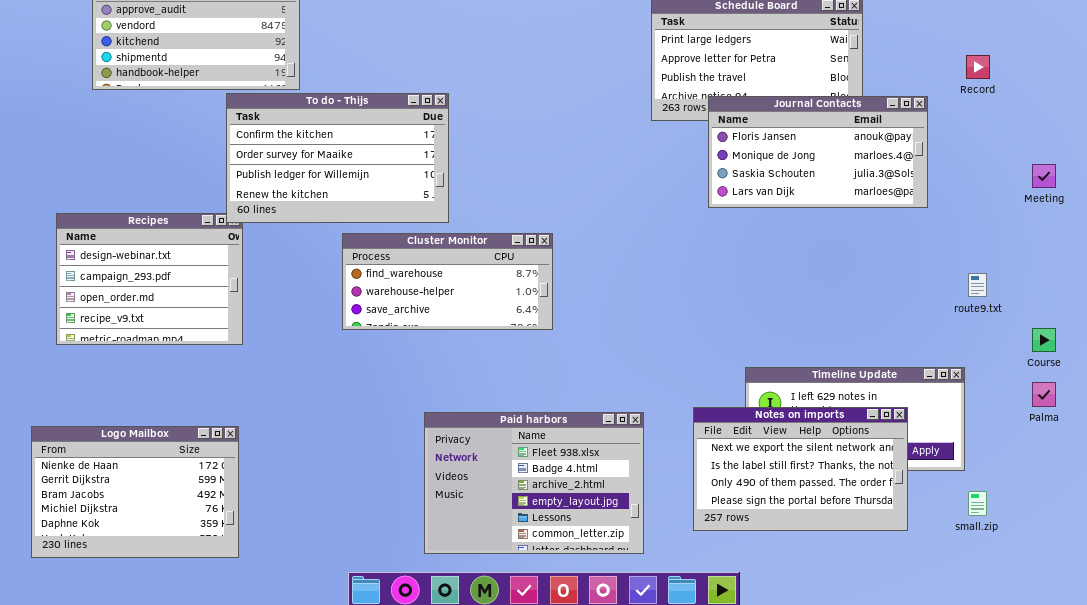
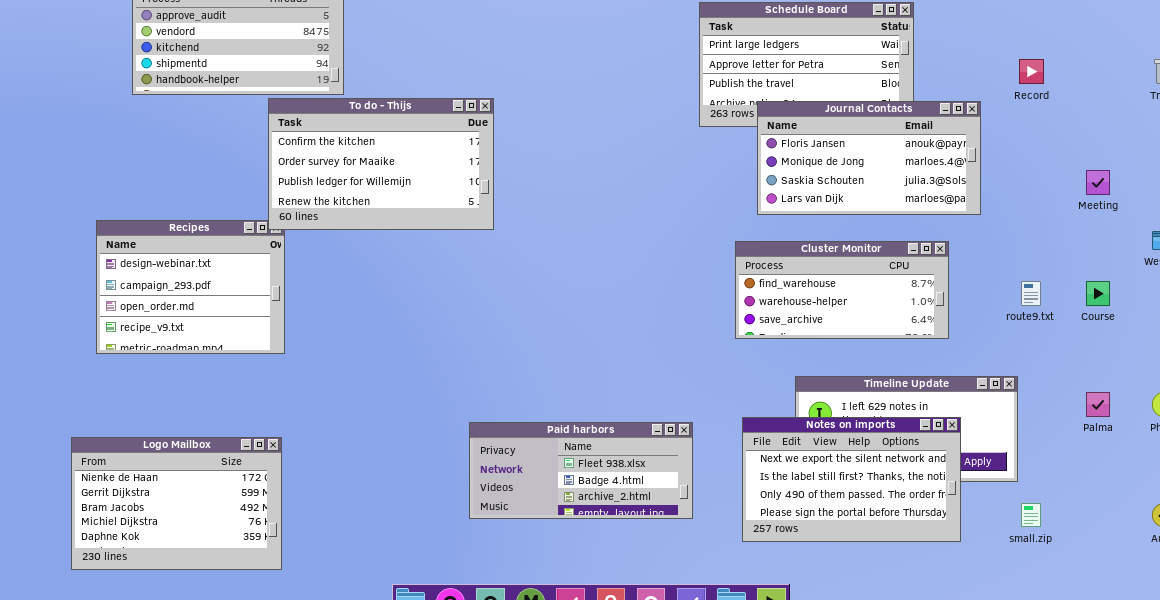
Cluster Monitor: [342,233,553,330] -> [735,241,949,339], moved
Course: [1032,328,1056,352] -> [1086,281,1110,306], moved
Paid harbors: [424,412,644,554] -> [469,422,693,519], resized

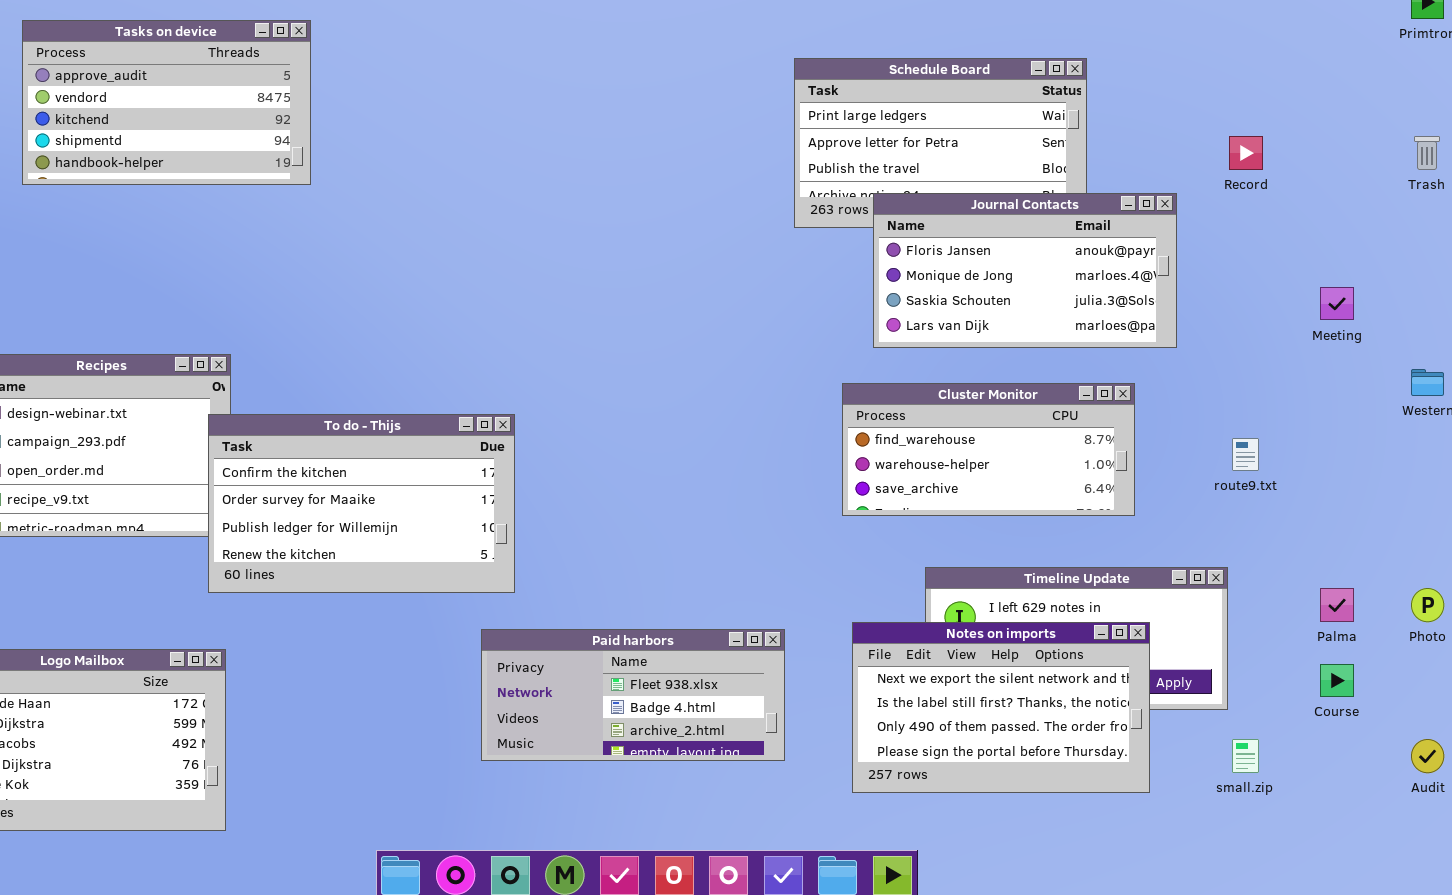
To do - Thijs: [268,98,494,230] -> [208,414,515,593], moved
Course: [1086,281,1110,306] -> [1320,664,1354,697], moved

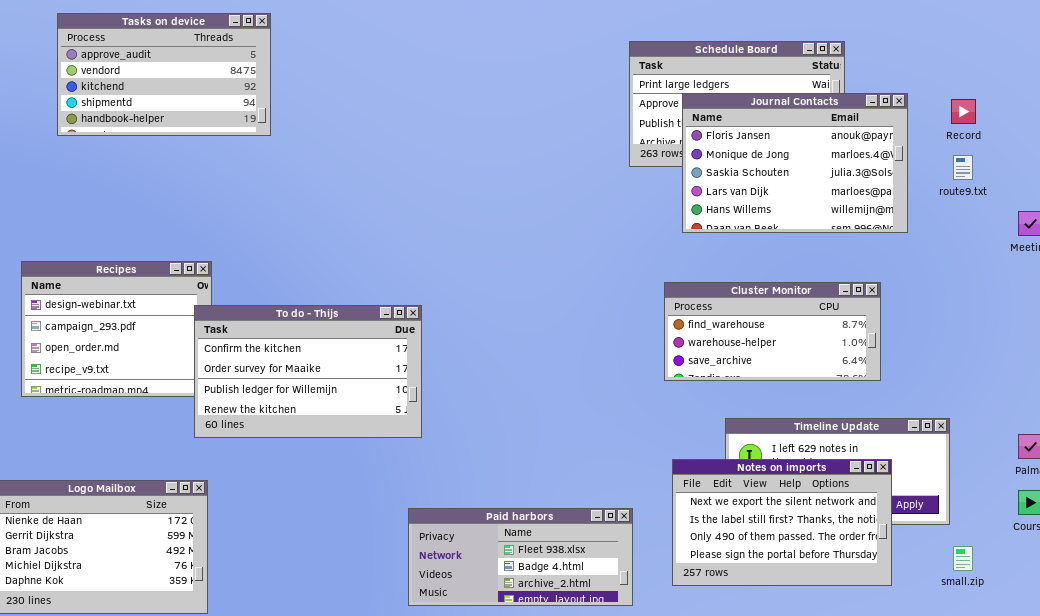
Journal Contacts: [873,193,1177,348] -> [682,93,908,233], moved, resized
route9.txt: [1232,438,1259,471] -> [953,155,973,180], moved
Paid harbors: [481,629,785,761] -> [408,508,633,606], moved

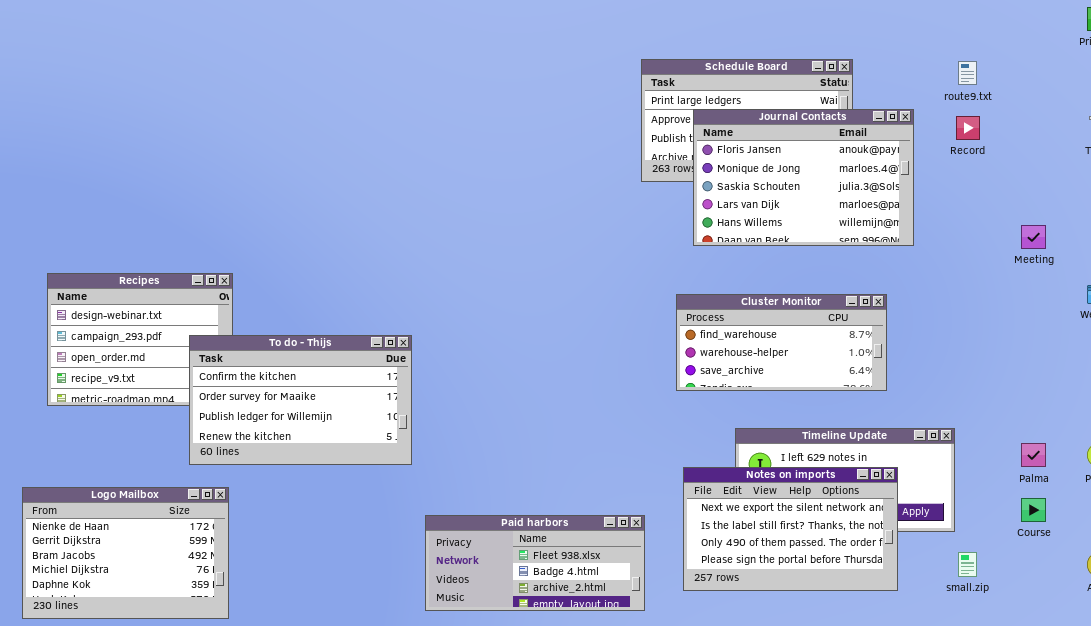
Tasks on device: [57,13,271,136] -> none, closed
route9.txt: [953,155,973,180] -> [958,61,977,85], moved
To do - Thijs: [194,305,422,438] -> [189,335,412,465], moved

